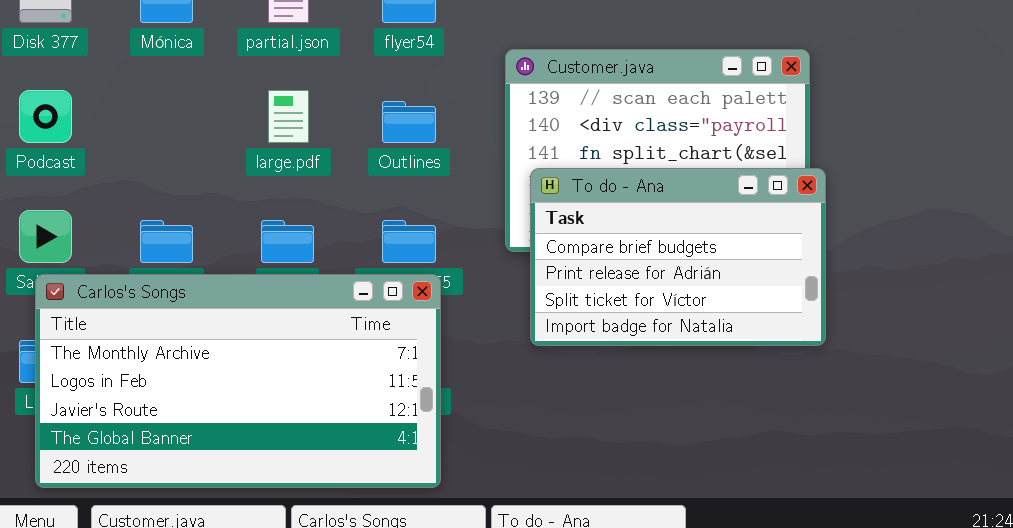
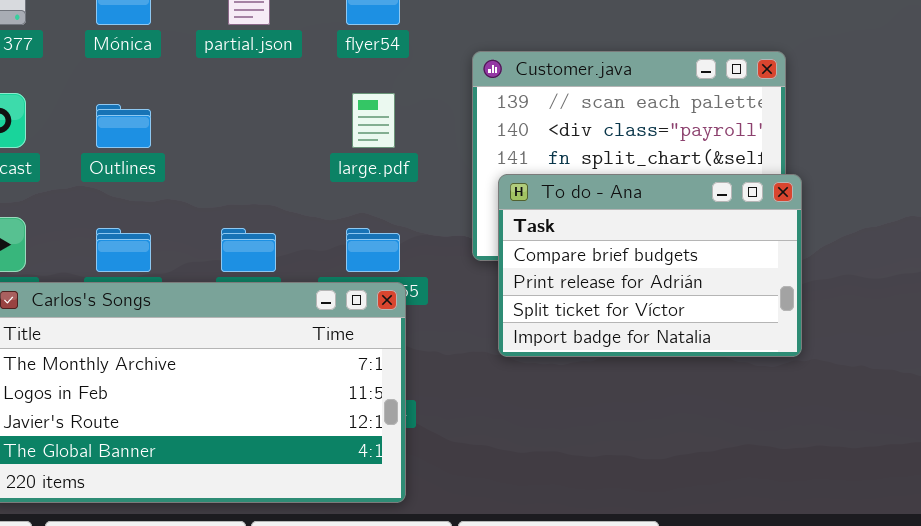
large.pdf: [268,90,309,143] -> [352,93,395,148], moved
Outlines: [382,101,436,143] -> [96,104,151,148], moved

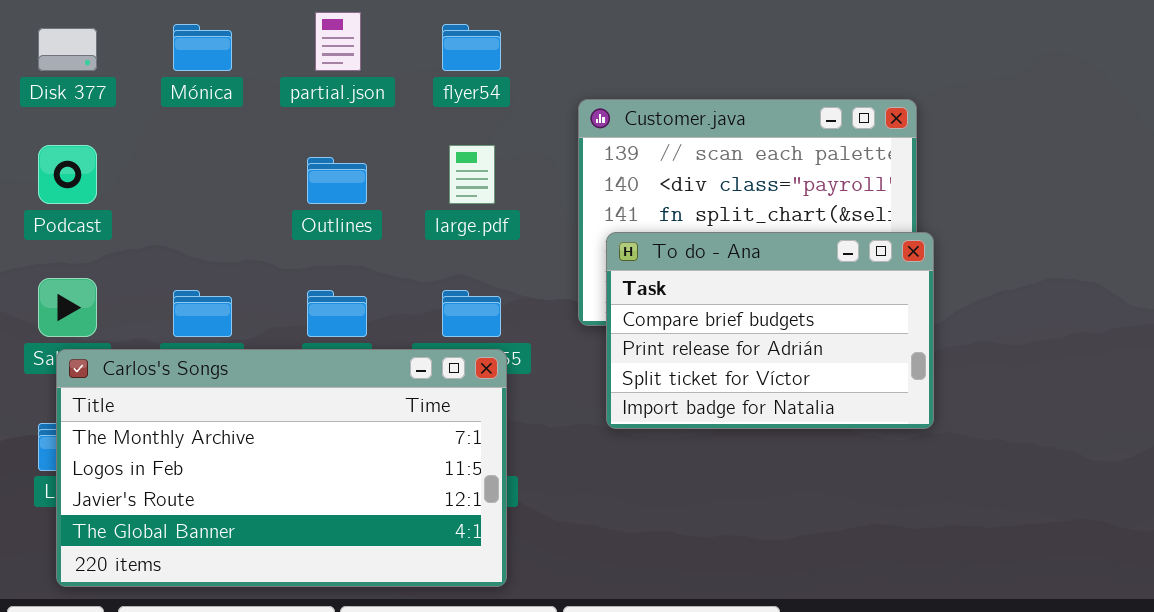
Outlines: [96,104,151,148] -> [307,157,367,204], moved

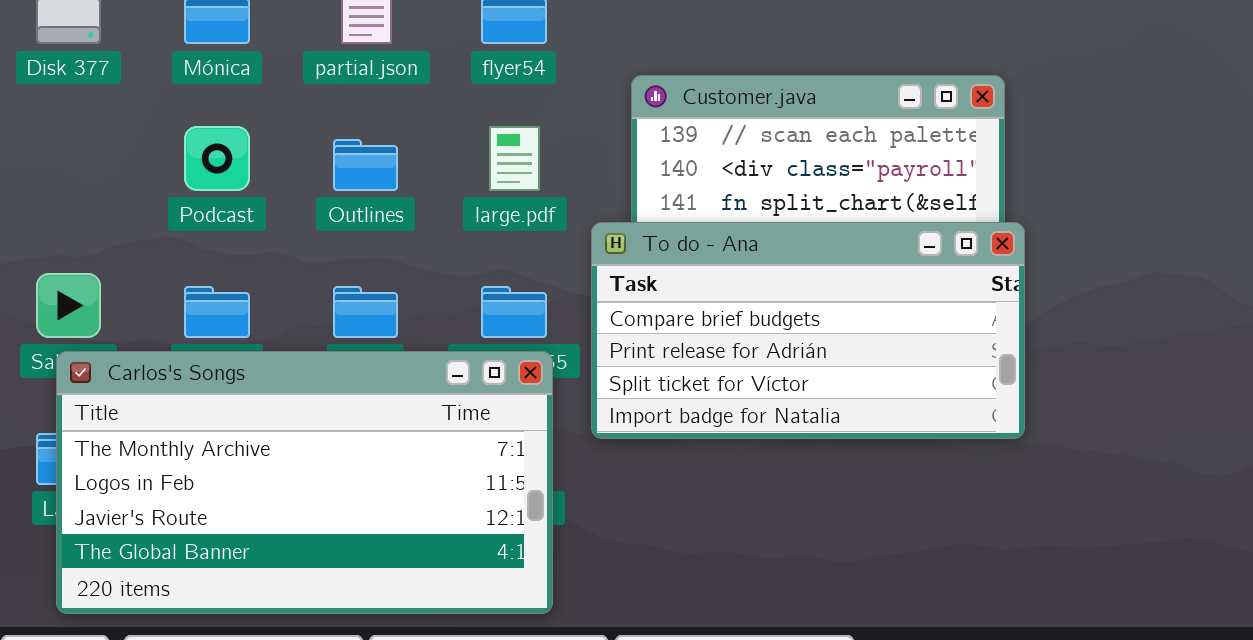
Podcast: [38,145,97,204] -> [184,126,250,191], moved
To do - Ana: [606,232,934,429] -> [591,222,1025,439], resized

